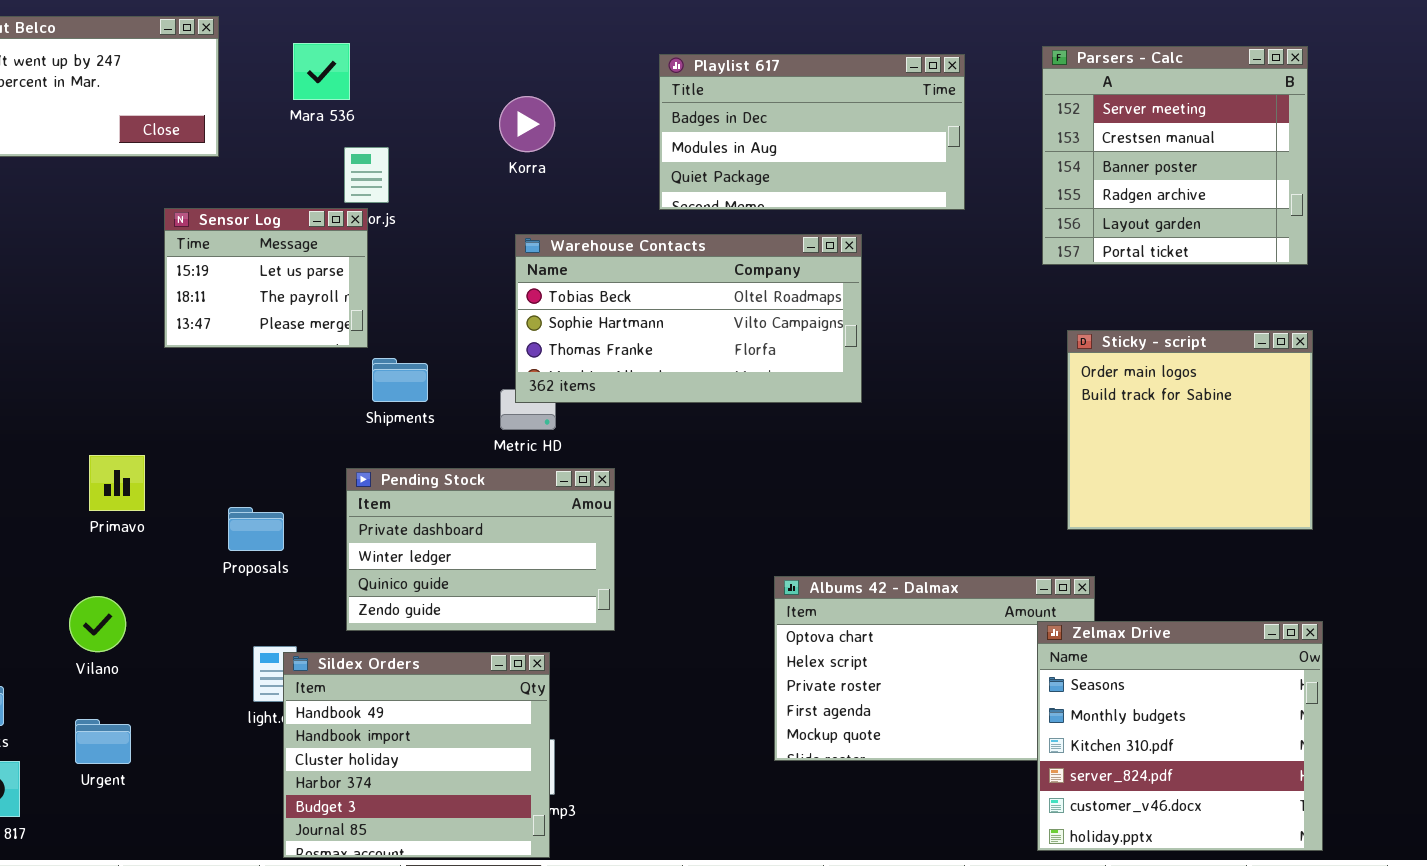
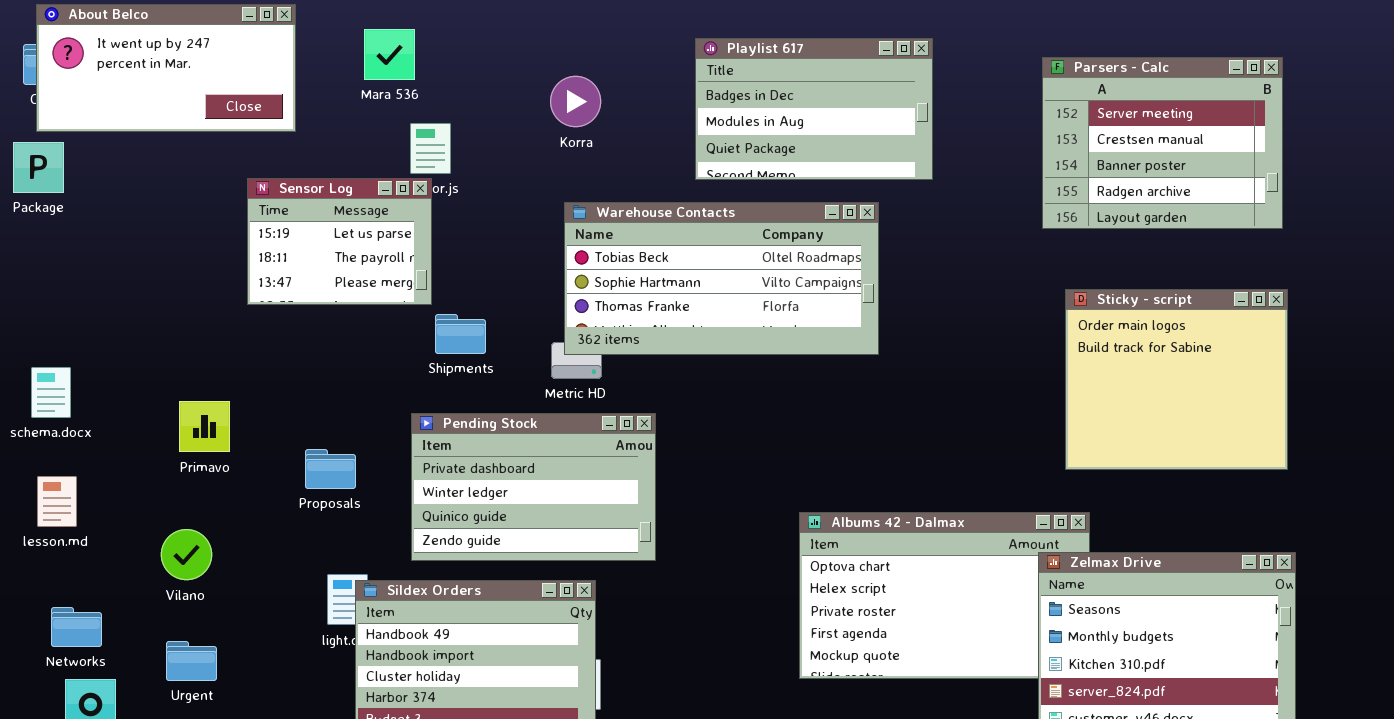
Parsers - Calc: [1042,46,1308,265] -> [1042,57,1283,229], resized
Playlist 617: [659,54,965,210] -> [695,38,933,180], resized

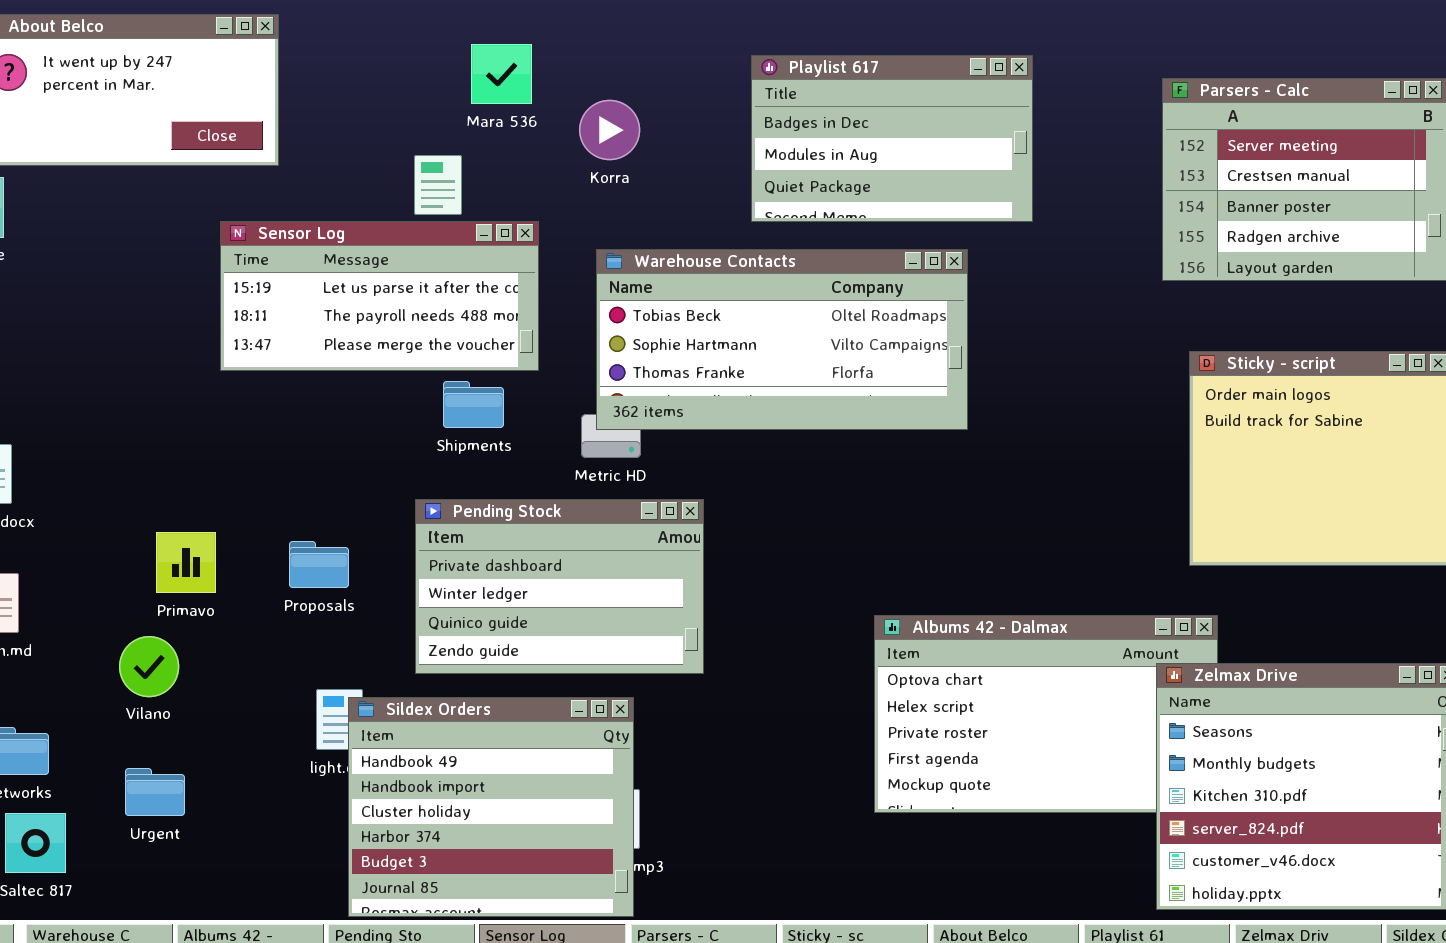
Mara 536: [364,29,415,80] -> [471,44,532,104], moved
Sensor Log: [247,178,432,305] -> [220,221,539,371], resized
Primavo: [179,401,230,452] -> [156,532,216,593], moved

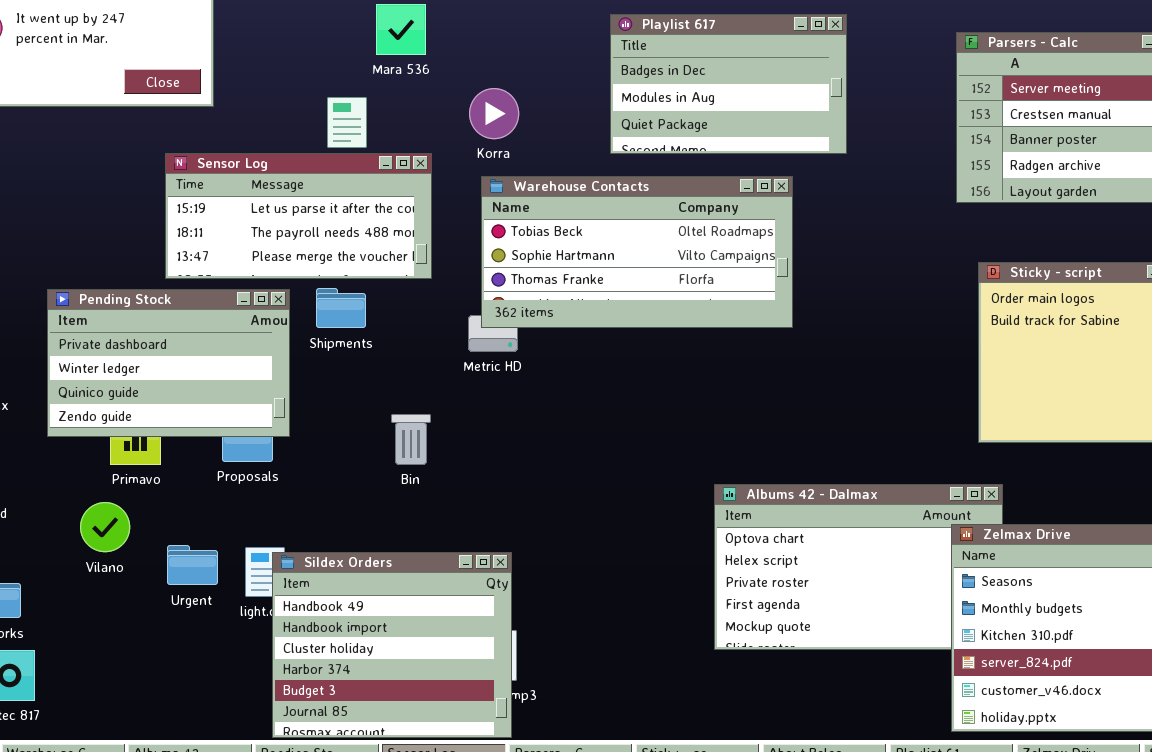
Korra: [579,100,640,160] -> [469,88,519,139], moved
Shipments: [443,381,504,428] -> [316,288,366,328], moved
Pending Stock: [415,499,704,674] -> [47,289,290,437], moved
Urgent: [125,768,185,816] -> [167,545,218,585], moved

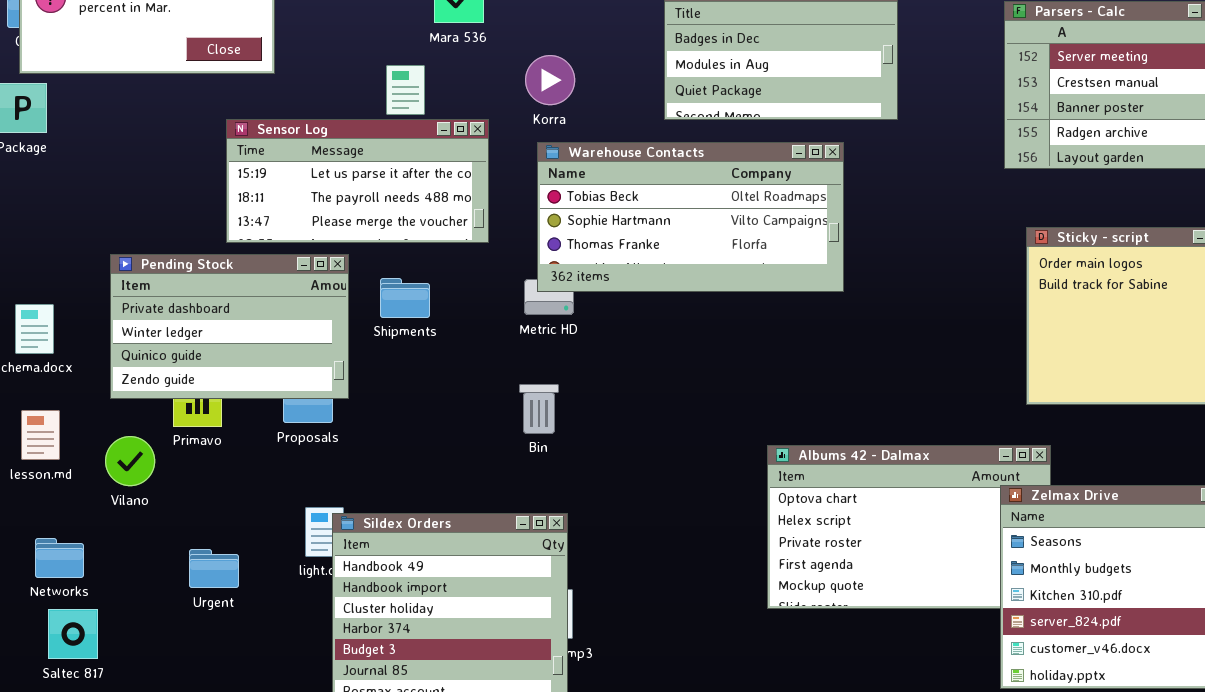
Shipments: [316,288,366,328] -> [380,278,430,318], moved
Bin: [391,414,431,465] -> [519,384,559,434], moved
Vilano: [80,502,130,552] -> [105,436,155,486], moved
Urgent: [167,545,218,585] -> [189,549,239,588], moved

